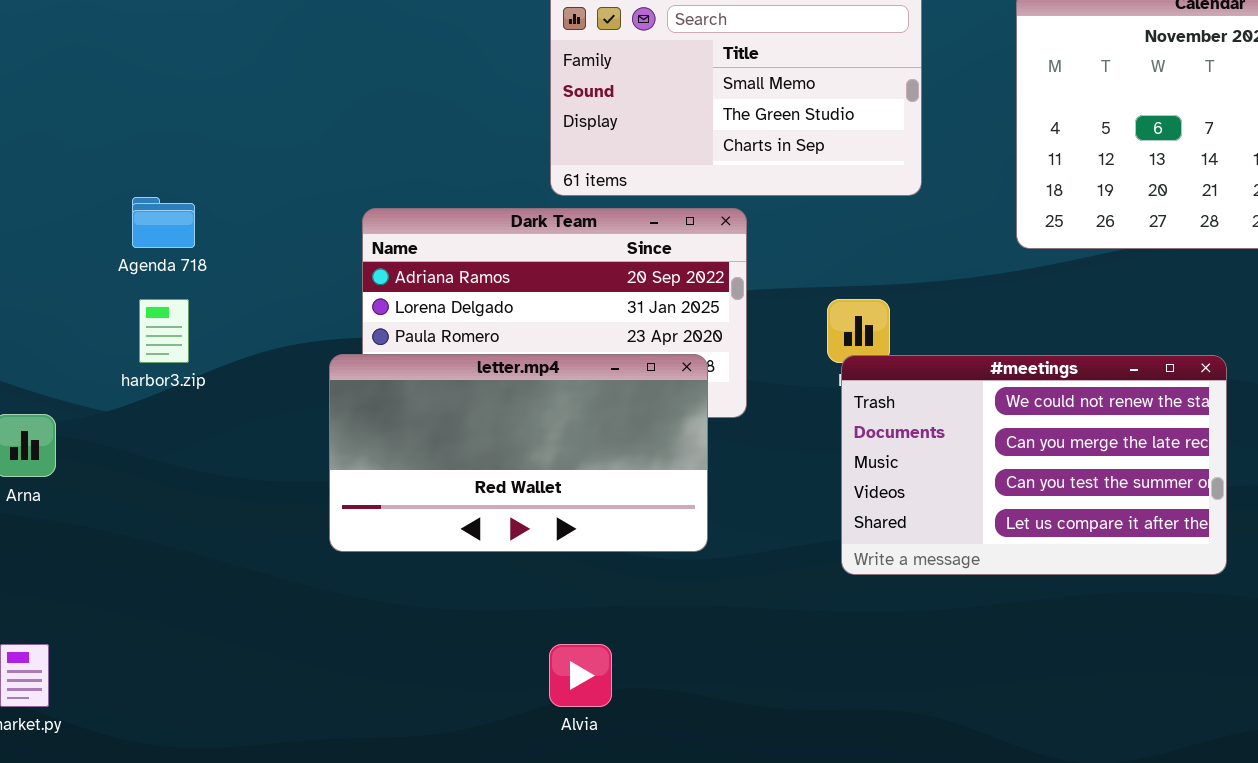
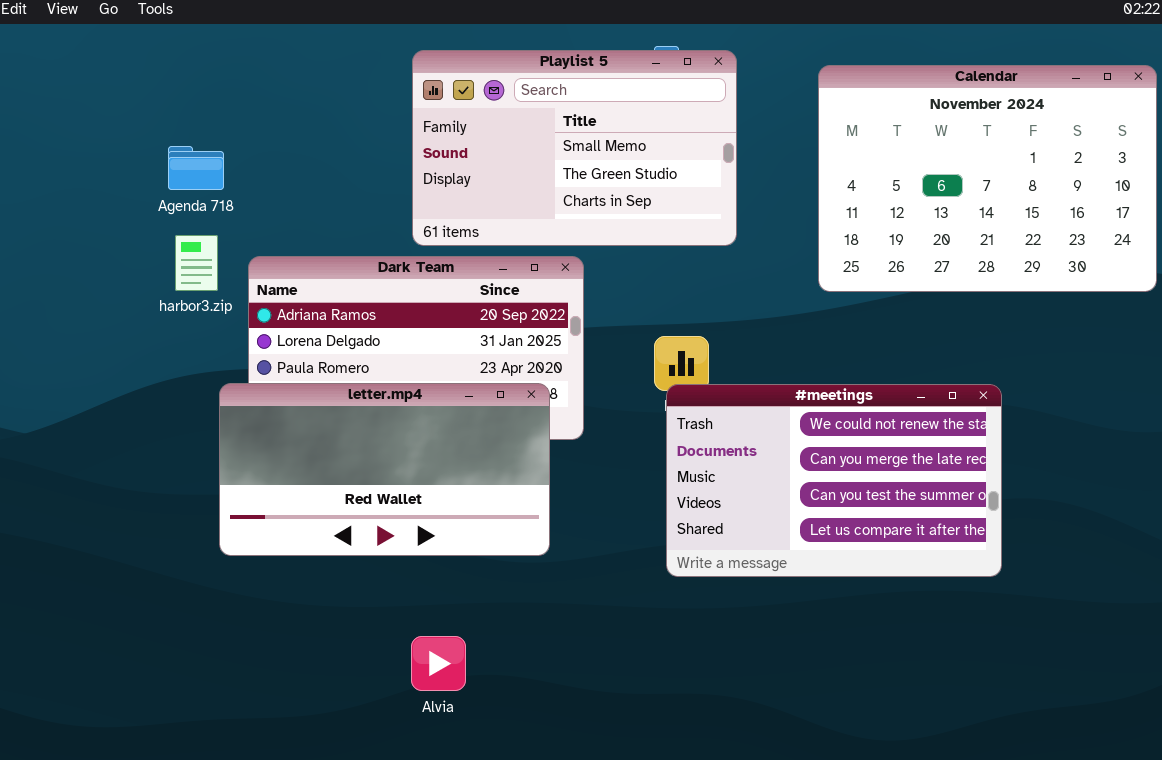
Agenda 718: [132,197,195,248] -> [168,146,224,190], moved
harbor3.zip: [139,299,189,363] -> [175,235,218,291], moved

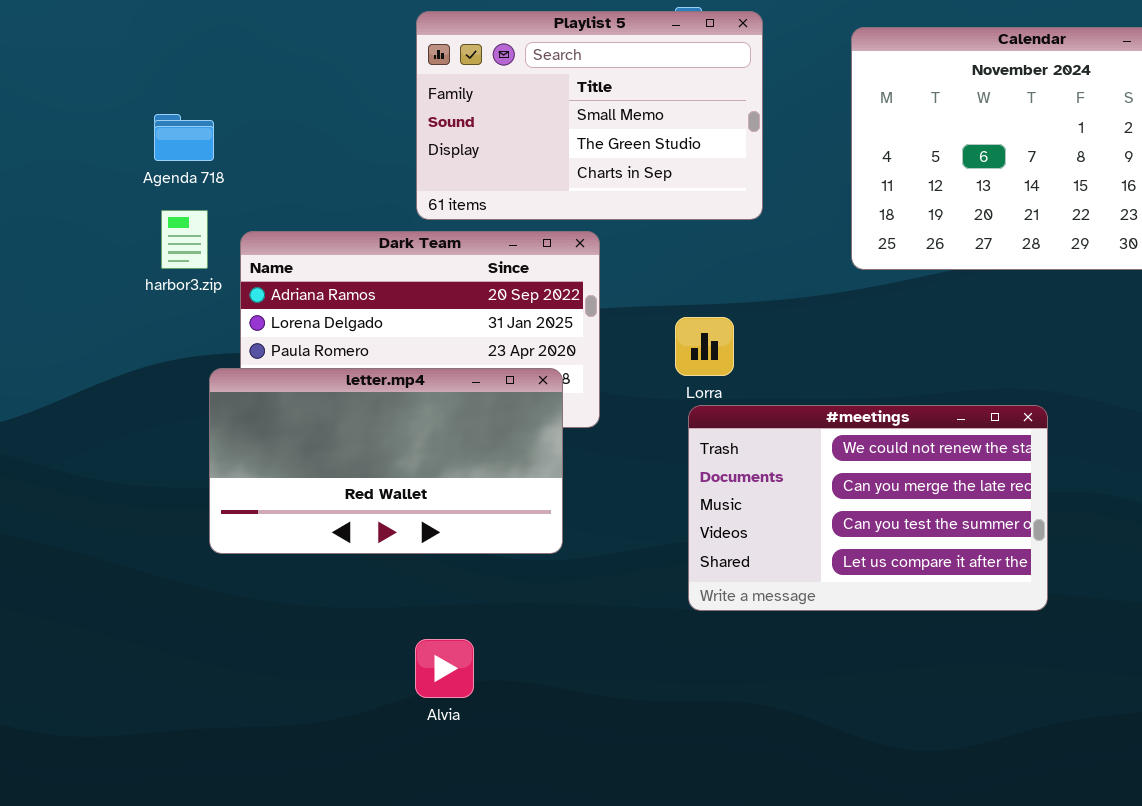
#meetings: [666,384,1002,577] -> [688,405,1048,611], moved

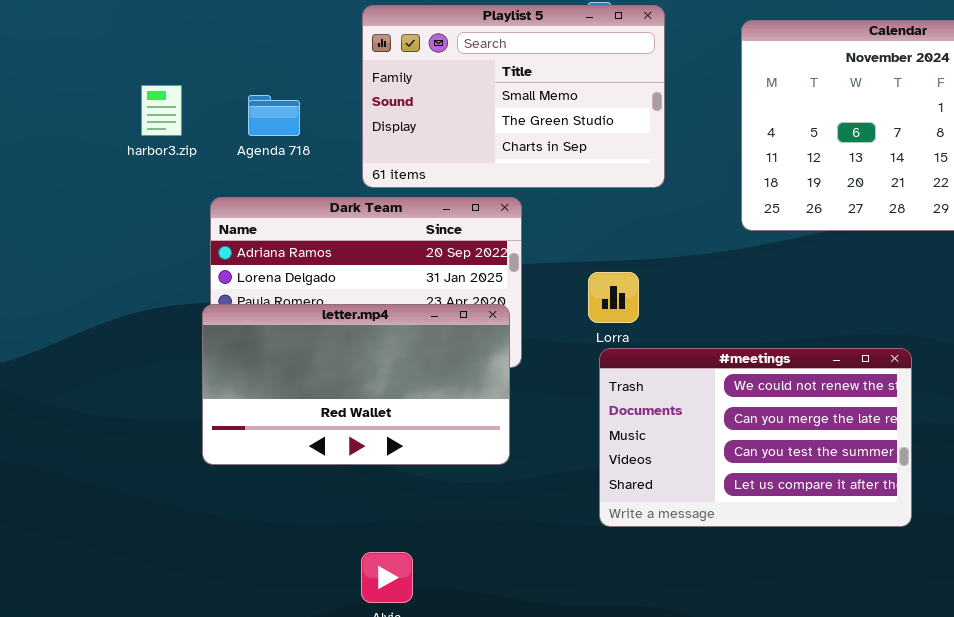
Agenda 718: [154,114,214,161] -> [248,95,300,136], moved
harbor3.zip: [161,210,208,269] -> [141,85,182,136], moved
letter.mp4: [209,368,563,554] -> [202,304,510,465], moved

